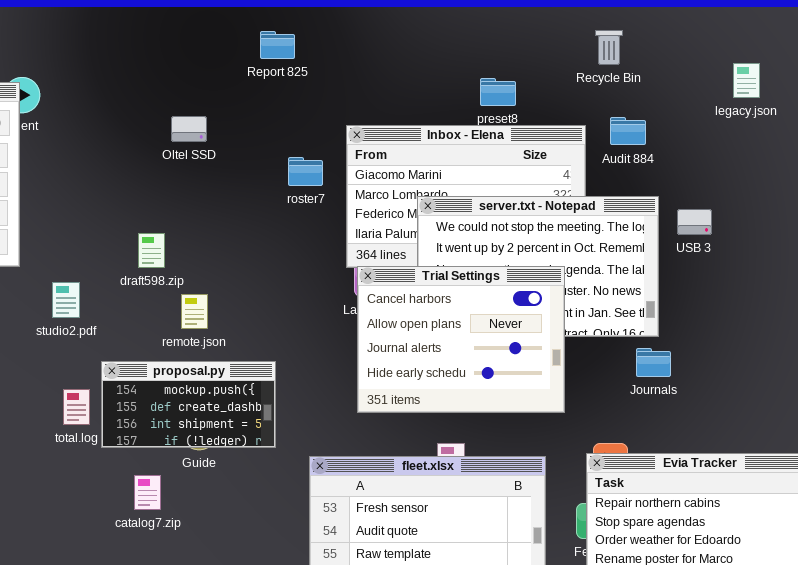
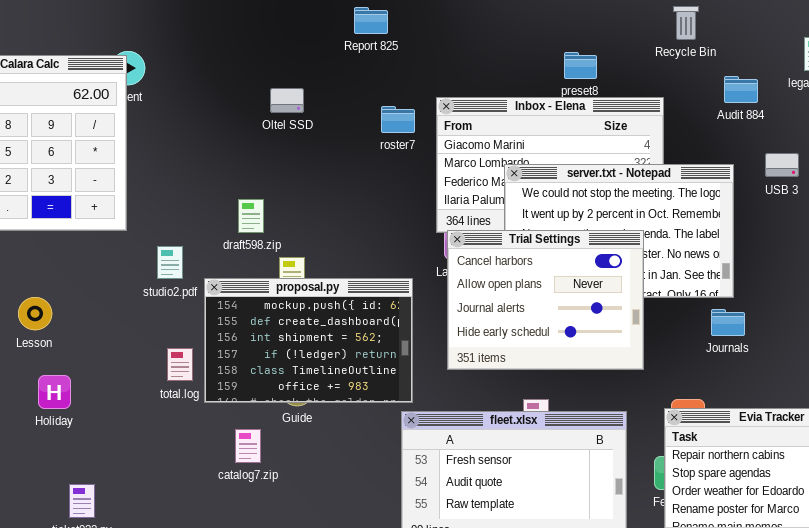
Audit 884: [610,117,646,145] -> [724,76,758,103], moved
roster7: [288,157,323,186] -> [381,106,415,133], moved
USB 3: [677,209,712,235] -> [765,153,799,177], moved
proposal.py: [101,361,276,448] -> [204,278,413,403], resized

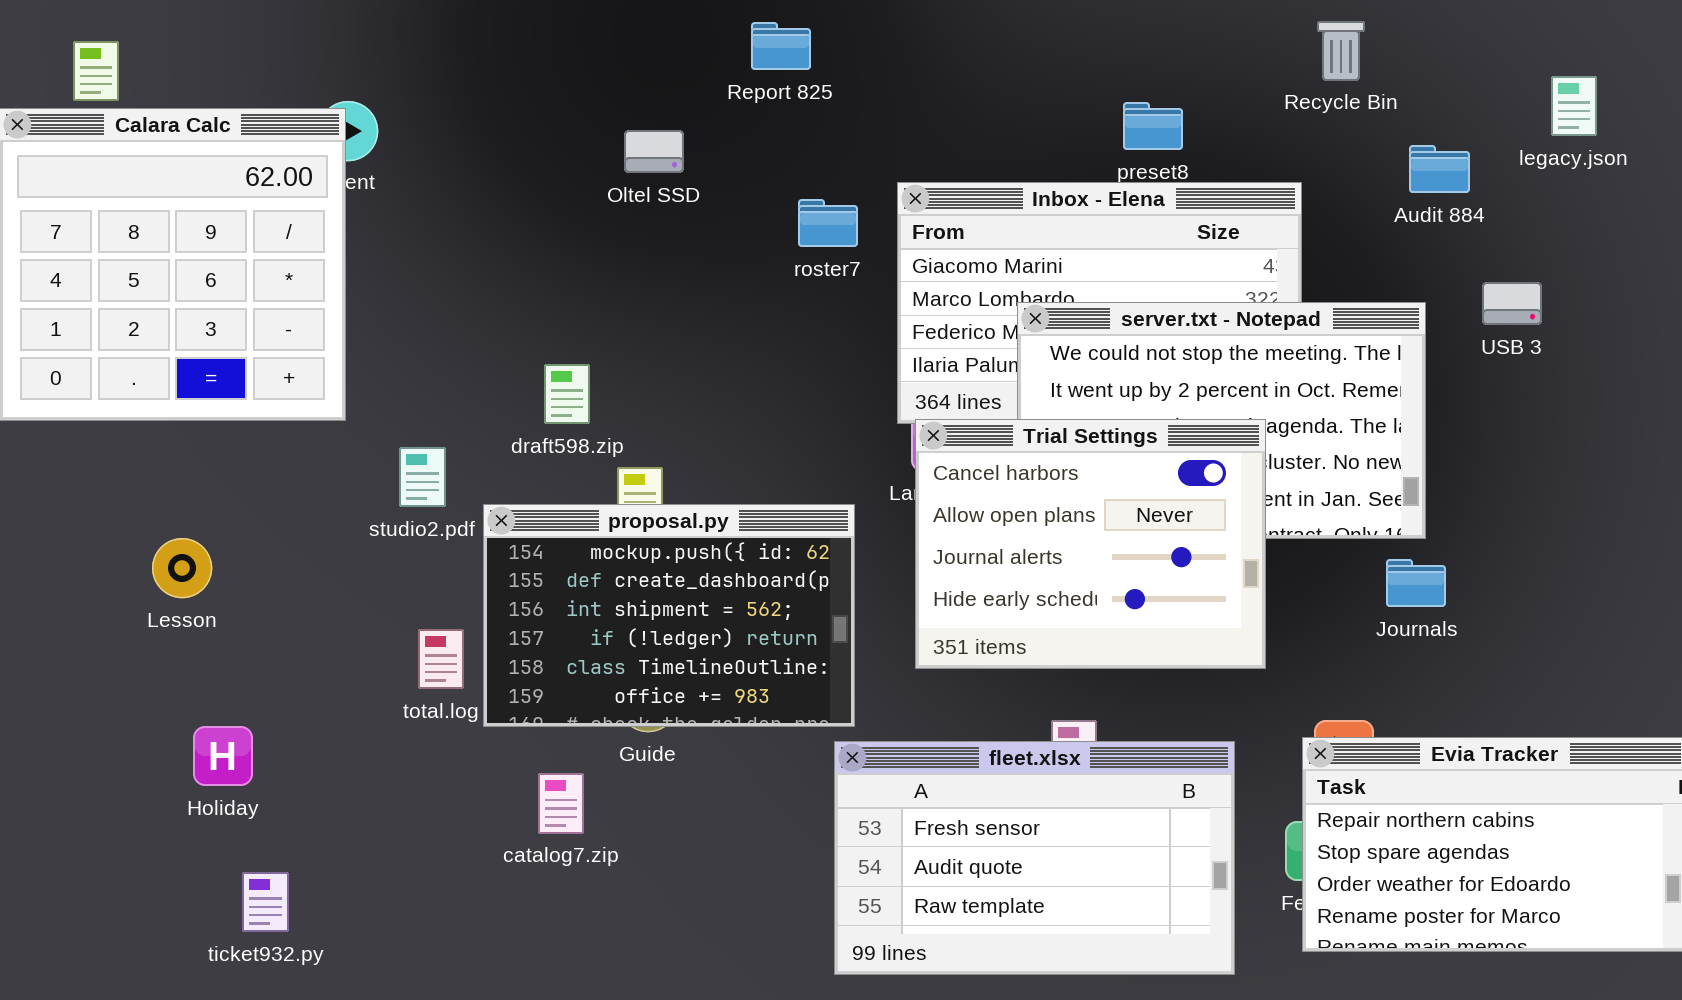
Oltel SSD: [270,88,304,113] -> [624,130,684,173], moved
Holiday: [38,375,71,409] -> [193,726,253,786], moved

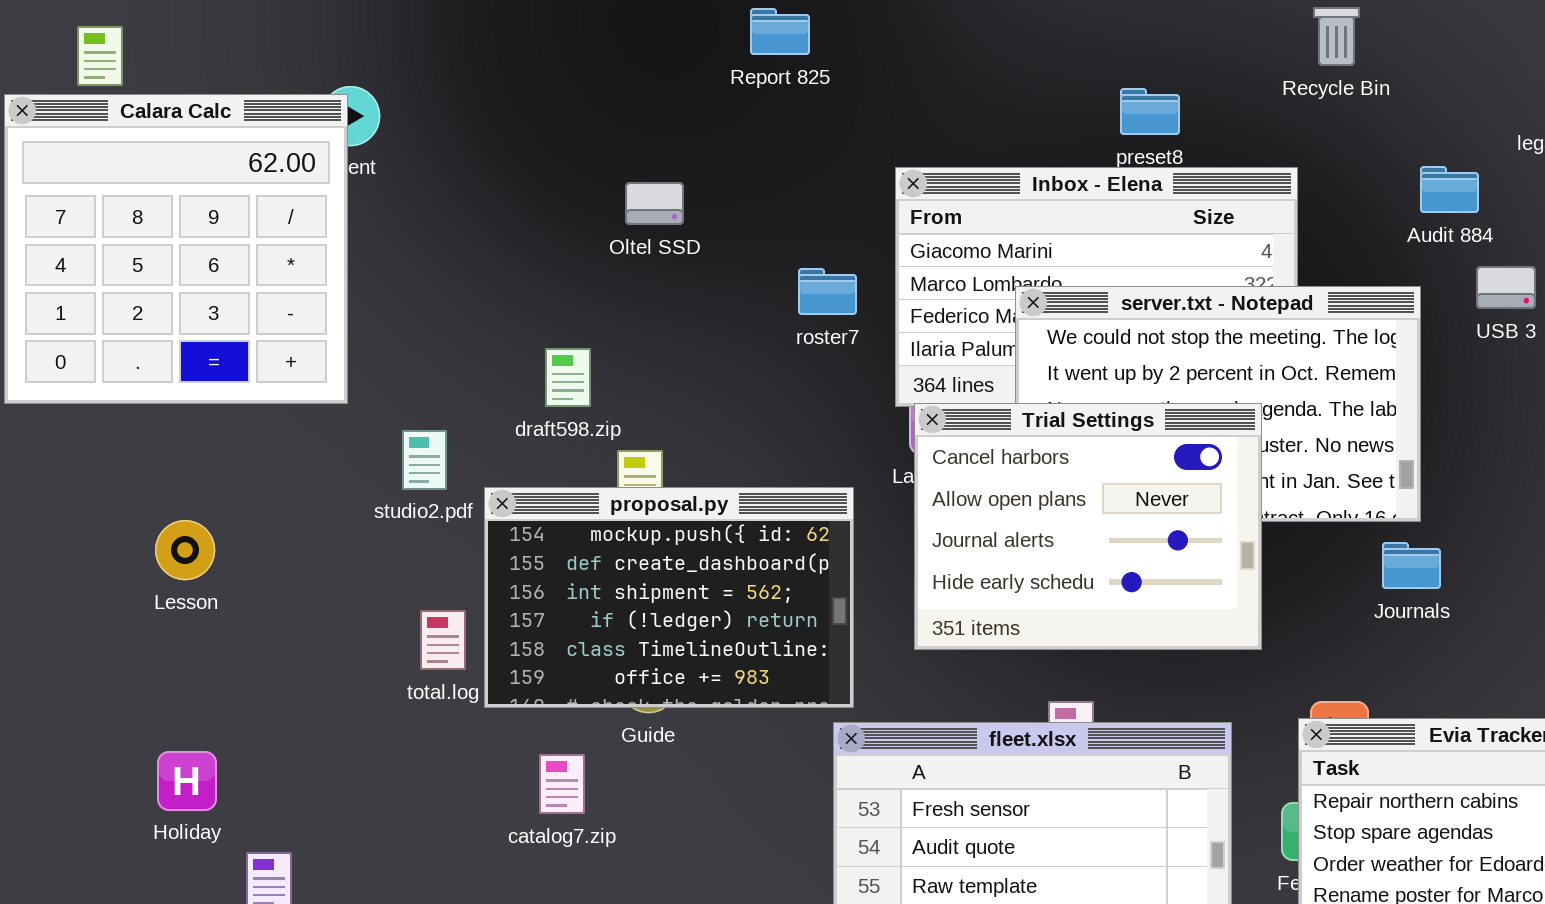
Oltel SSD: [624,130,684,173] -> [625,182,684,225], moved
Audit 884: [1409,145,1470,193] -> [1420,166,1479,213], moved
roster7: [798,199,858,247] -> [798,268,857,315], moved
Holiday: [193,726,253,786] -> [157,751,217,811], moved

